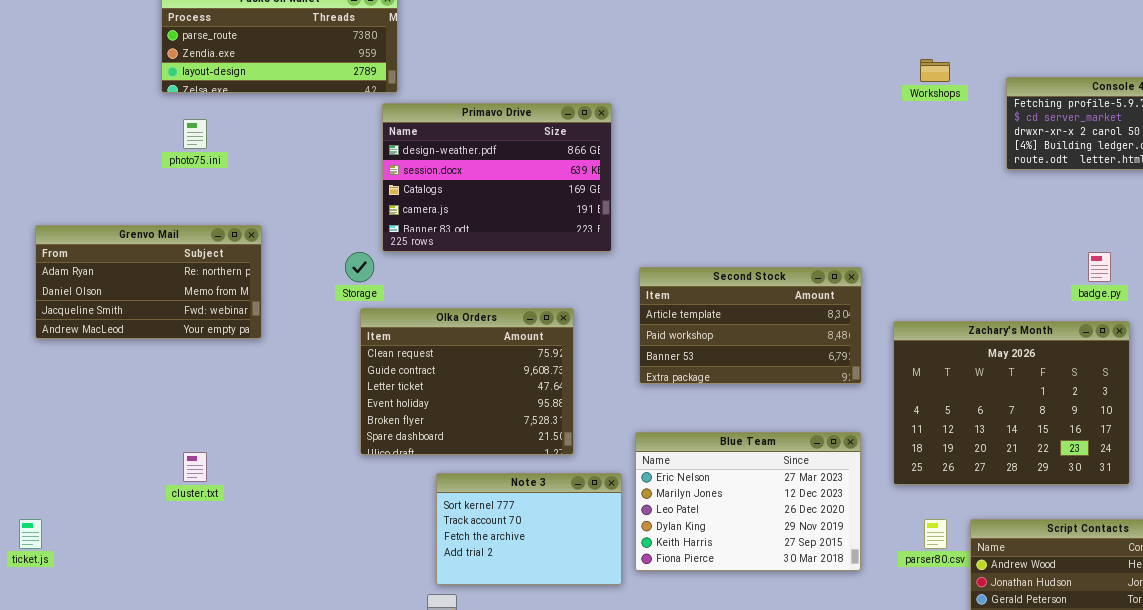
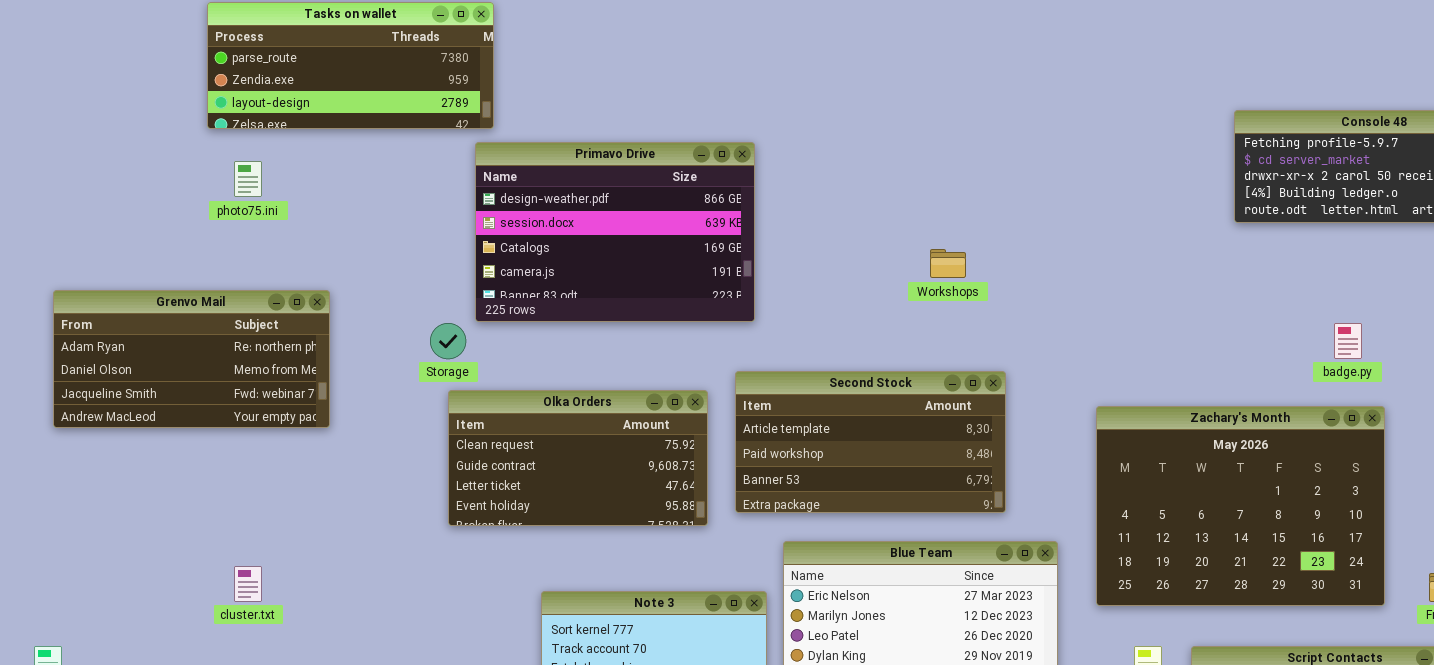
Workshops: [920,59,950,82] -> [930,249,966,278], moved
Second Stock: [639,267,862,384] -> [735,371,1006,513], moved
Olka Orders: [360,308,574,455] -> [448,390,708,526], resized

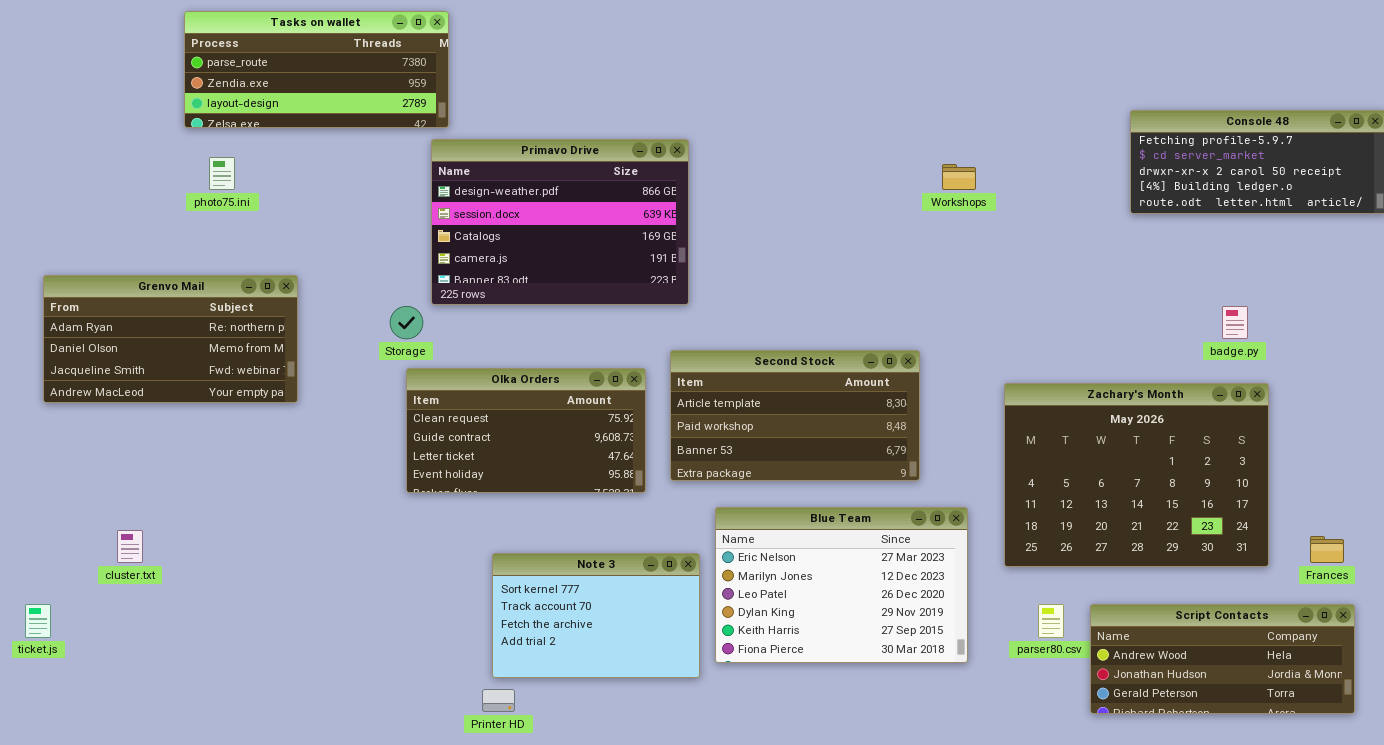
Workshops: [930,249,966,278] -> [942,164,976,190], moved
cluster.txt: [234,566,262,602] -> [117,530,143,563], moved

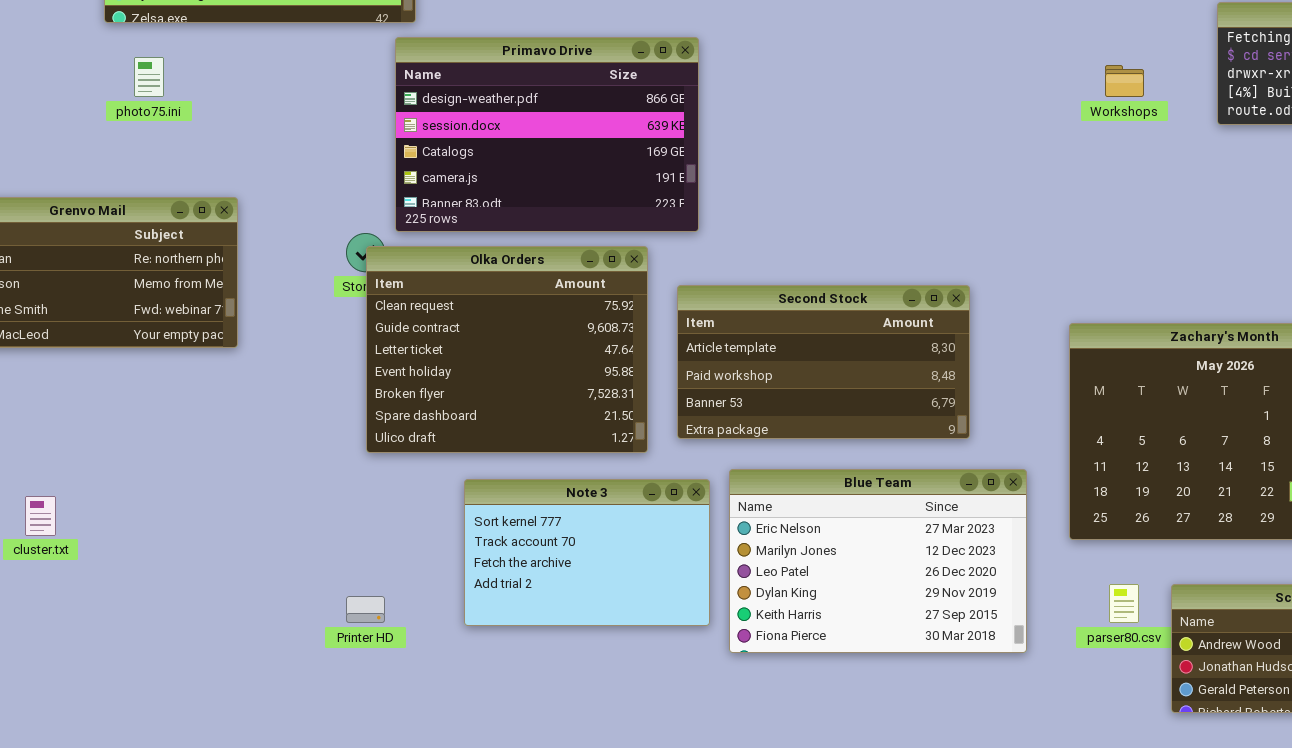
Workshops: [942,164,976,190] -> [1105,65,1144,97], moved
Olka Orders: [406,368,646,493] -> [366,246,648,453], resized
Note 3: [492,553,700,678] -> [464,479,710,626], moved
Printer HD: [482,689,515,712] -> [346,596,385,623], moved

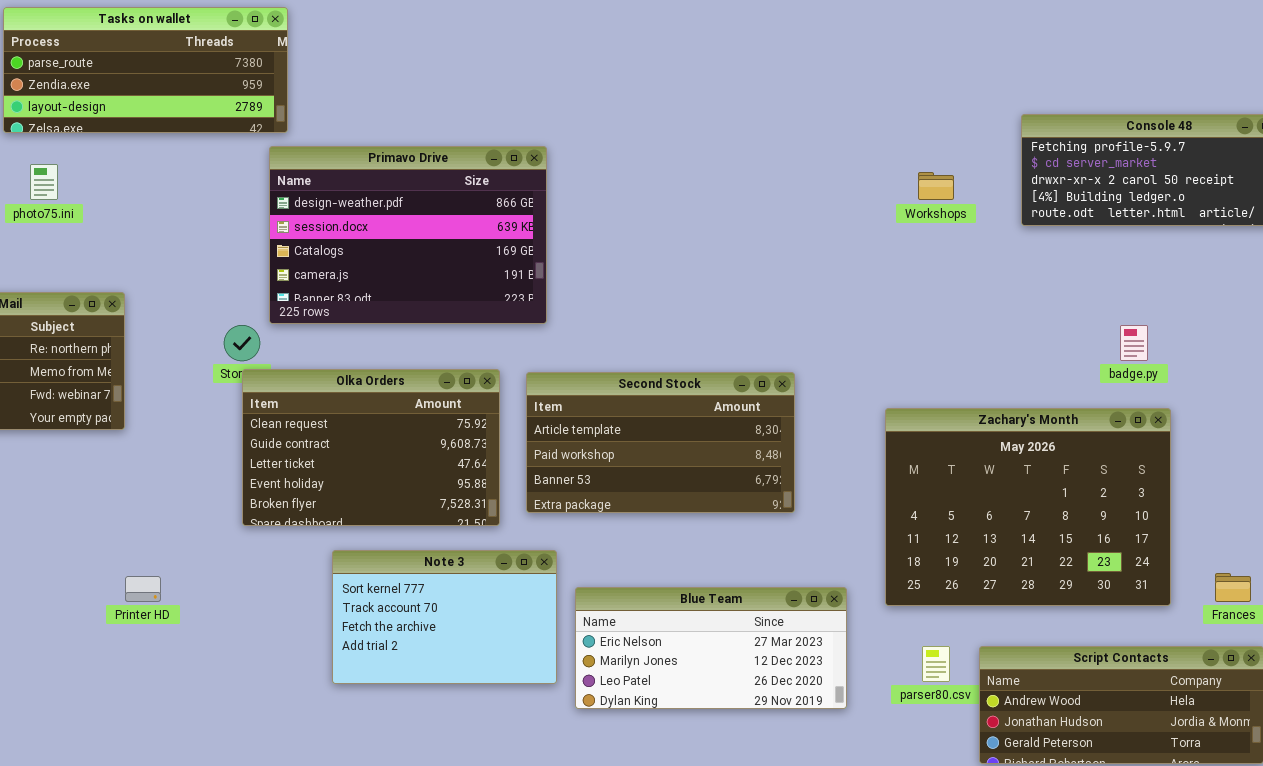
Olka Orders: [366,246,648,453] -> [242,369,500,526], resized
Blue Team: [729,469,1027,653] -> [575,587,847,709], resized
Printer HD: [346,596,385,623] -> [125,576,161,602], moved

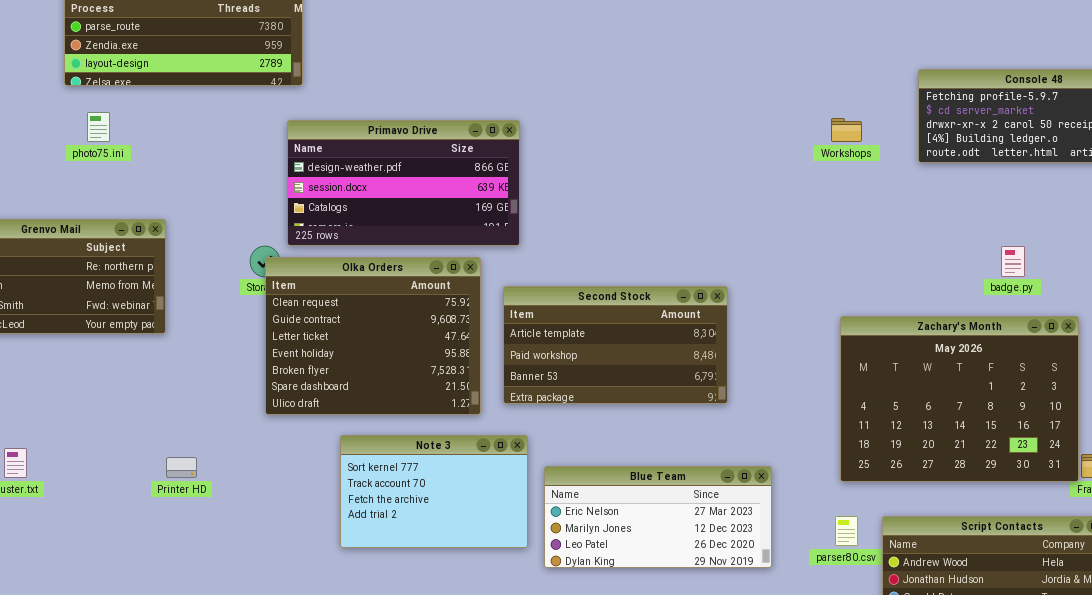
Primavo Drive: [269,146,547,324] -> [287,120,520,246], resized
Olka Orders: [242,369,500,526] -> [265,257,481,415], resized
Zachary's Month: [885,408,1171,606] -> [840,316,1079,482], moved

